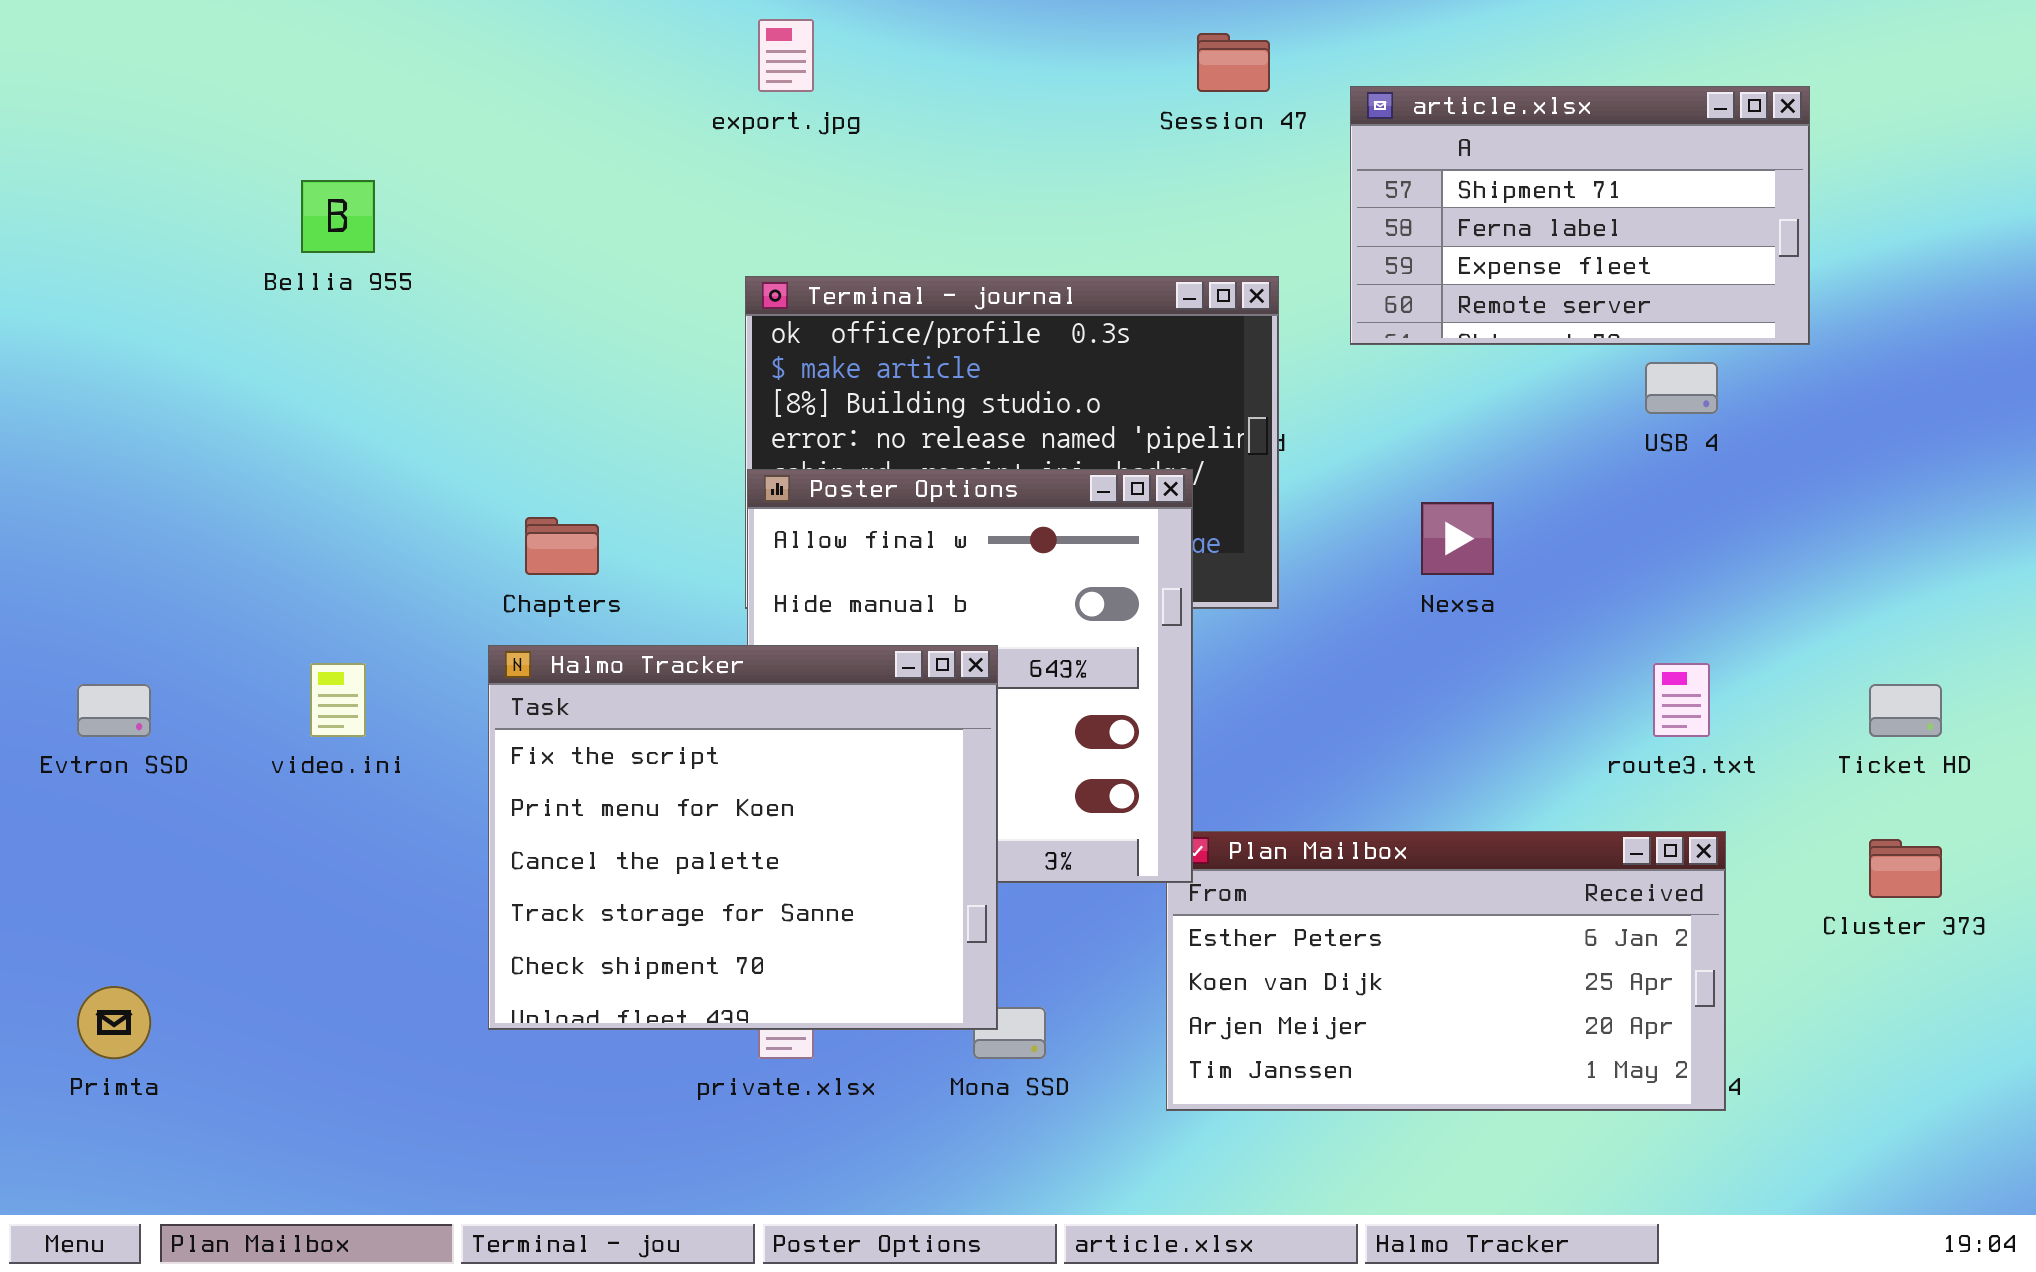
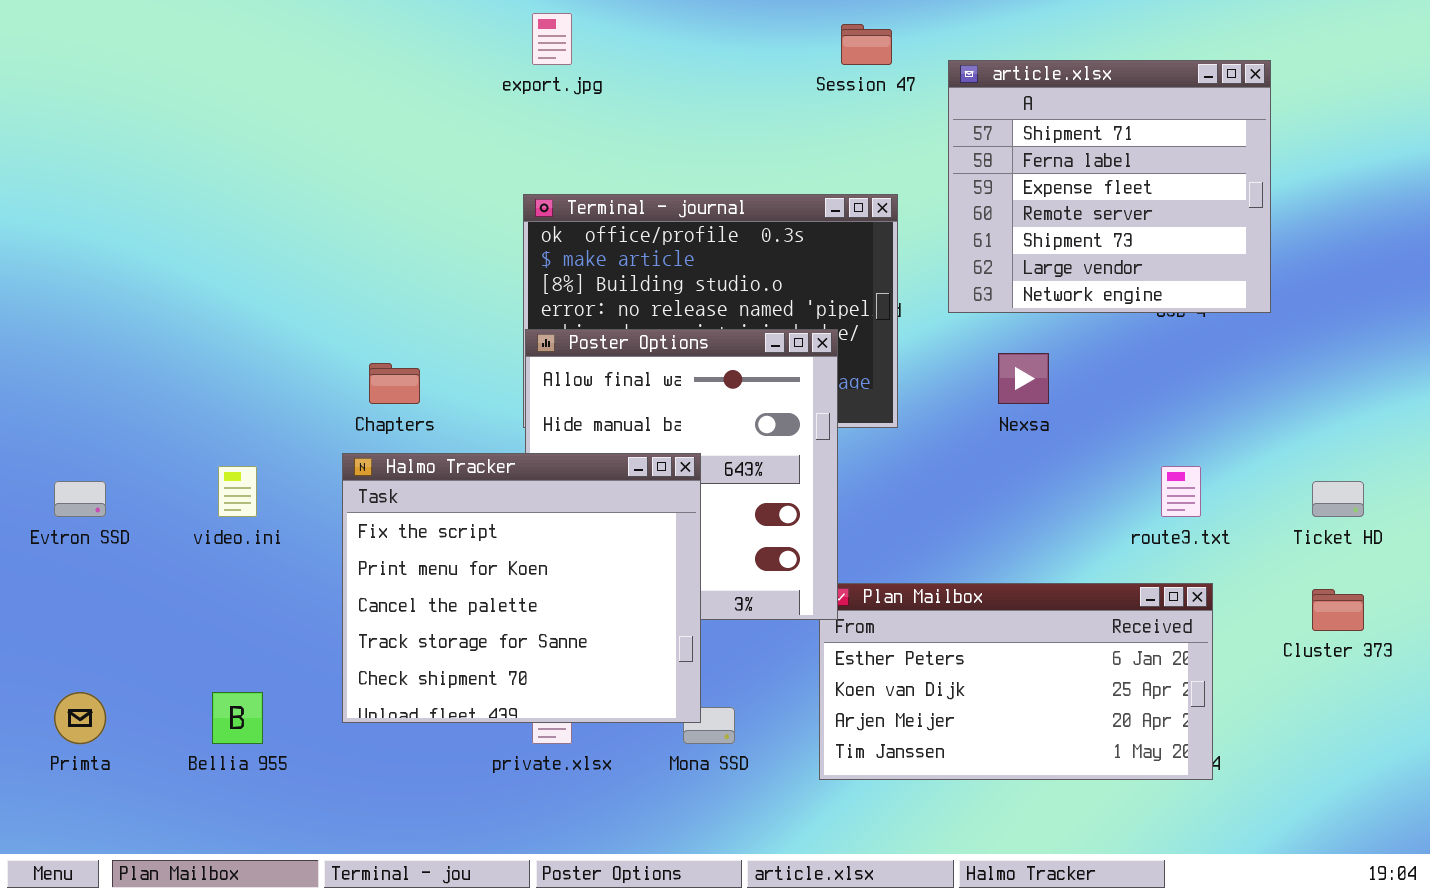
article.xlsx: [1350,86,1810,345] -> [948,60,1271,313], resized
Bellia 955: [301,180,375,253] -> [212,692,263,744], moved

